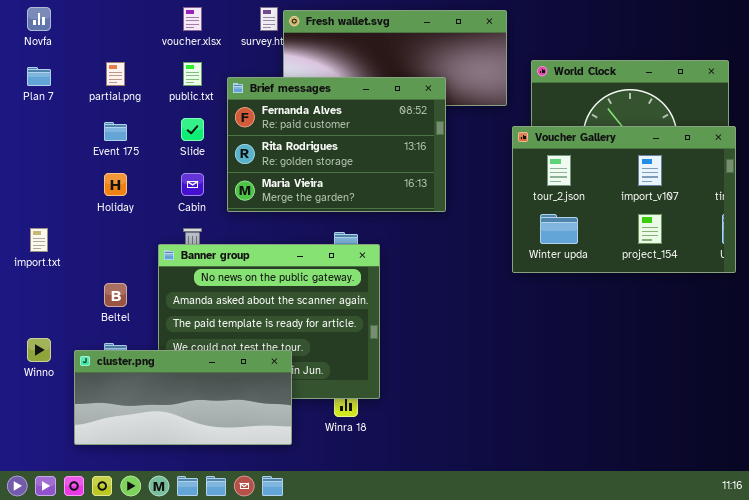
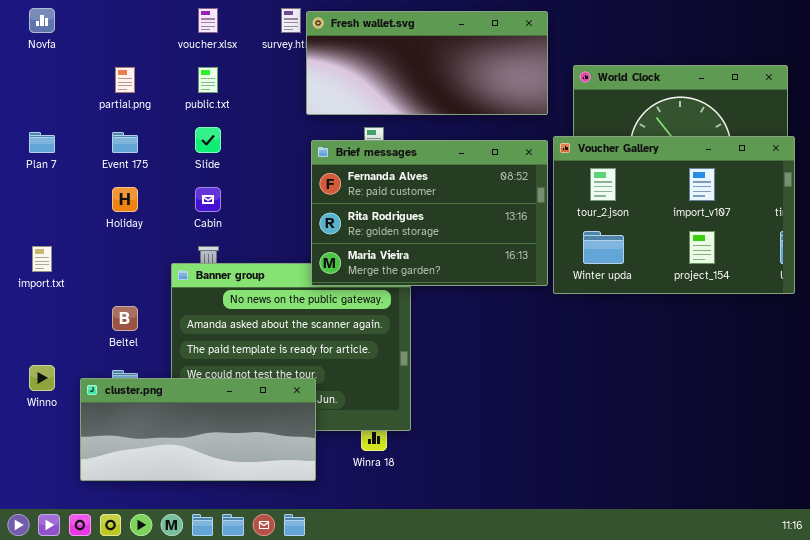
Plan 7: [27,67,51,86] -> [29,132,55,153], moved
Brief messages: [227,77,446,212] -> [311,140,548,286], moved

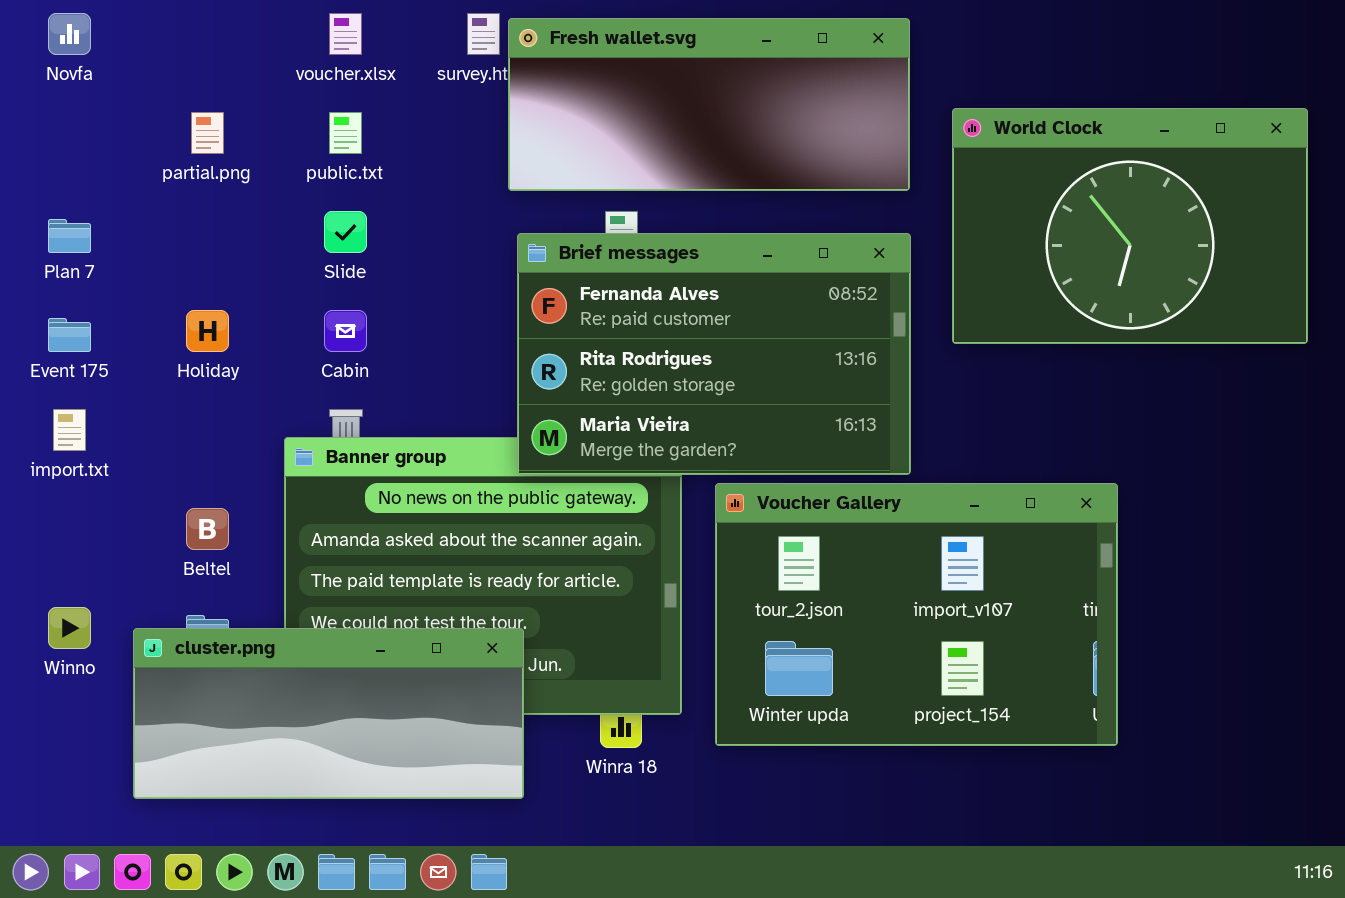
Event 175: [112,132,138,153] -> [48,318,91,352], moved
Voucher Gallery: [553,136,795,294] -> [715,483,1118,746], moved

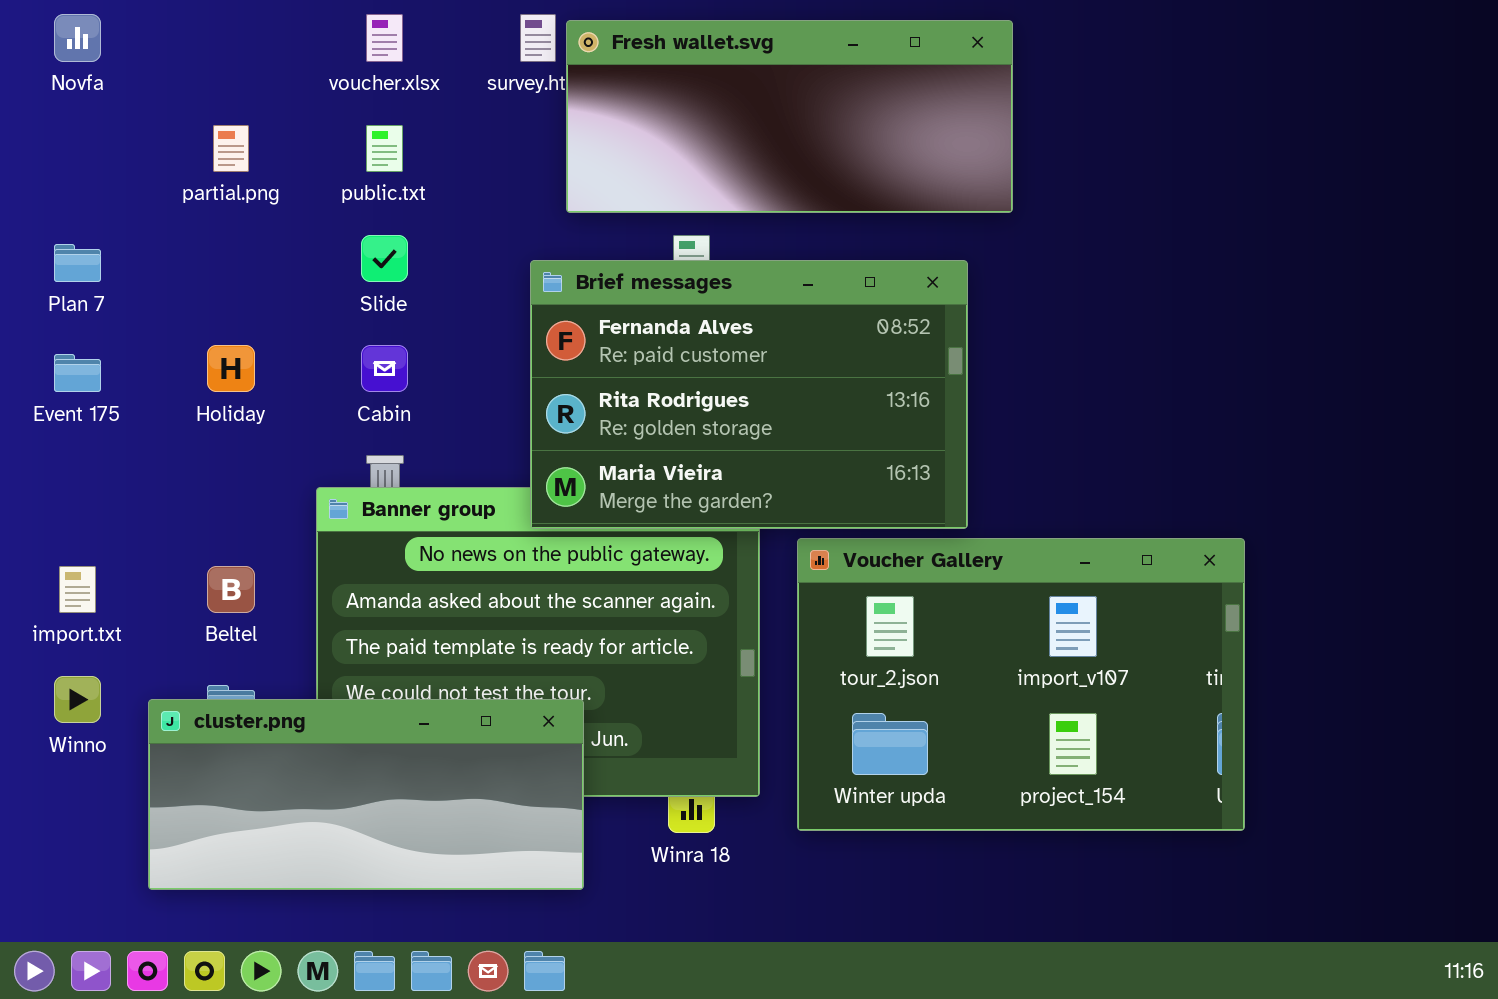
World Clock: [952,108,1308,344] -> none, closed
Brief messages: [517,233,911,475] -> [530,260,968,529], moved
import.txt: [53,409,86,451] -> [59,566,96,613], moved

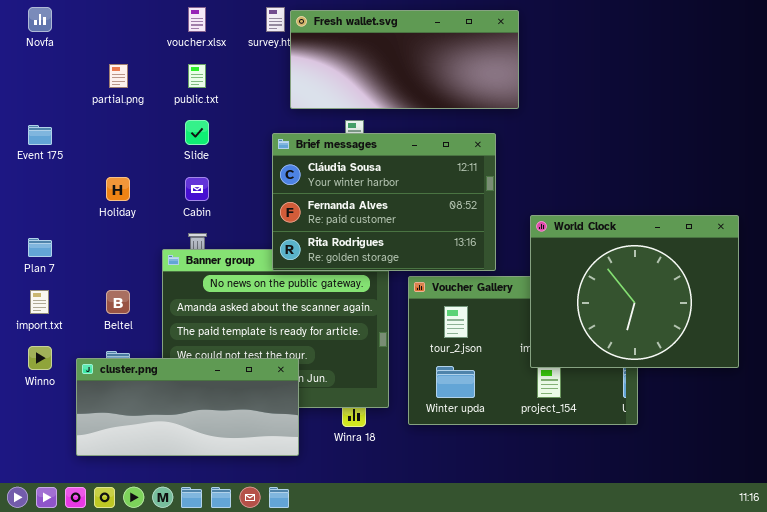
Plan 7: [54,244,101,282] -> [28,238,52,257], moved
Brief messages: [530,260,968,529] -> [272,133,496,271], scrolled up 1 row
Event 175: [54,354,101,392] -> [28,125,52,145], moved
World Clock: none -> [530,215,739,368], opened

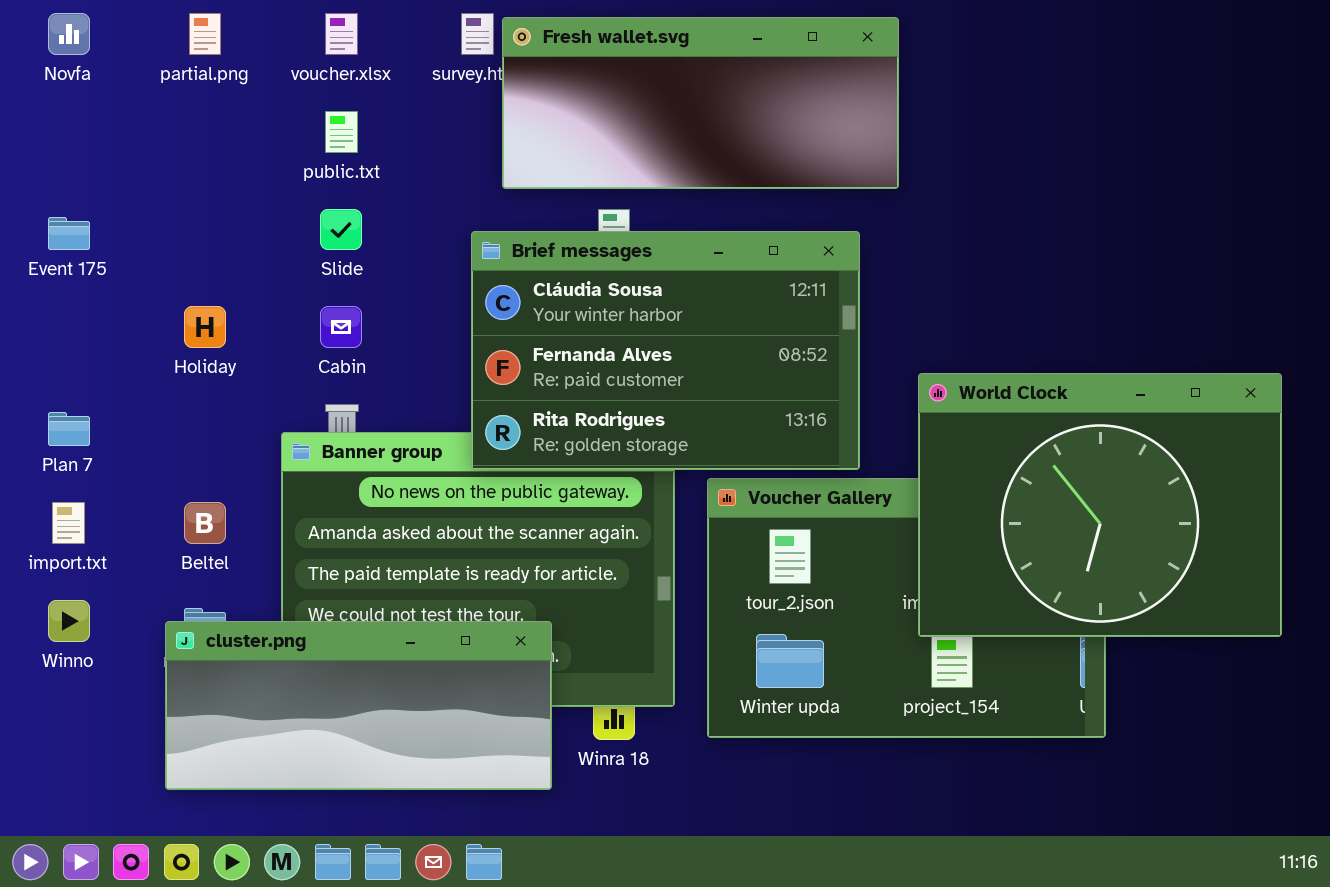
partial.png: [109,64,128,88] -> [189,13,221,55], moved
cluster.png: [76,358,299,456] -> [165,621,552,790], moved

